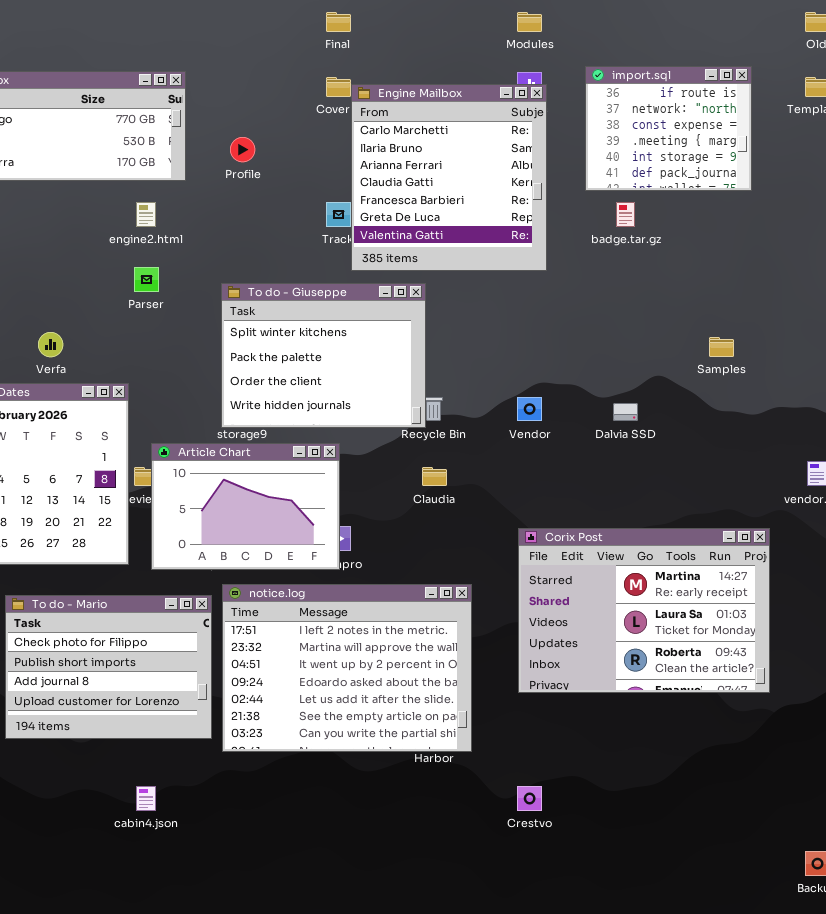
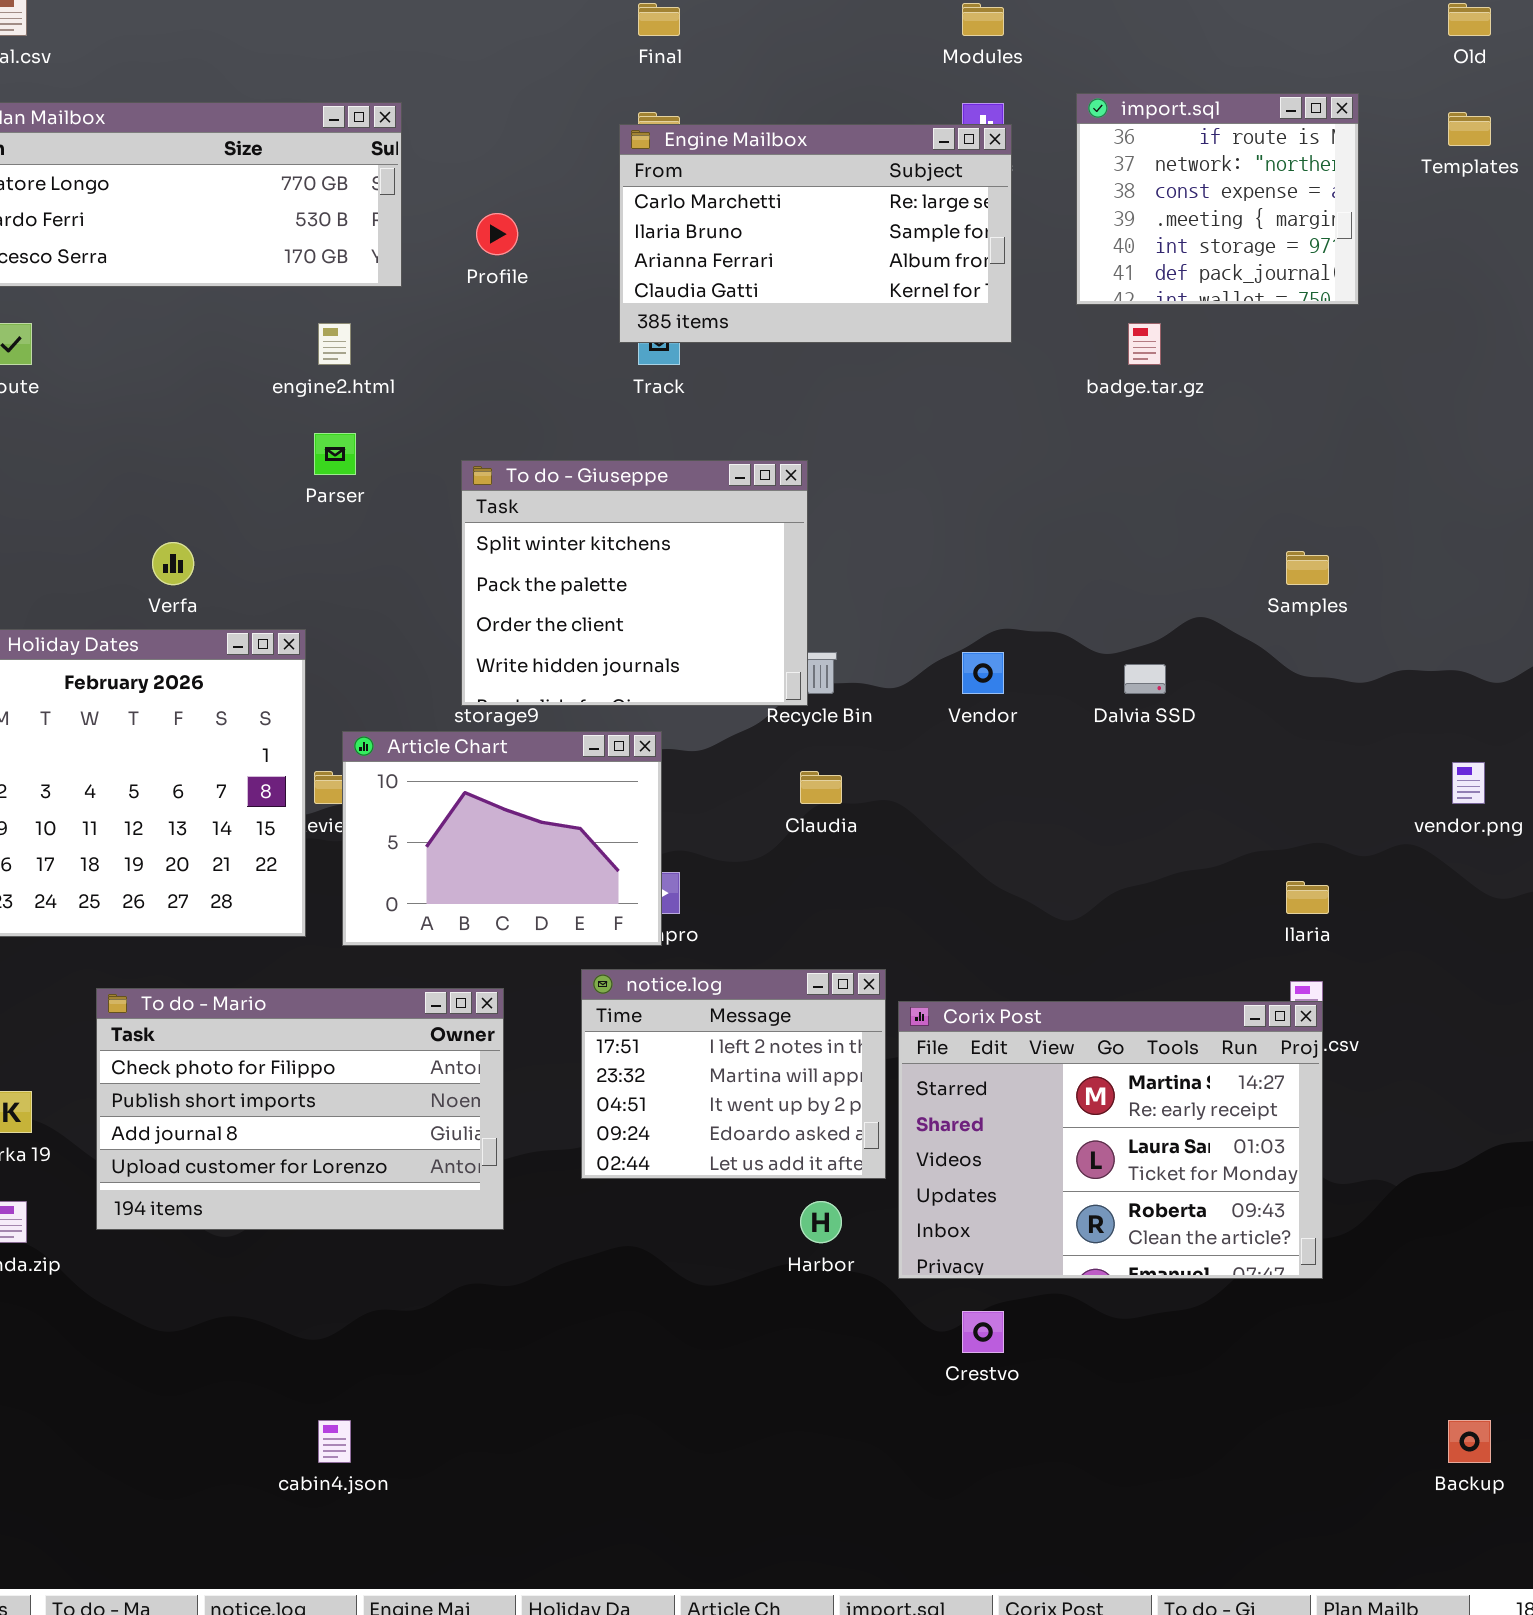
Engine Mailbox: [351,84,547,271] -> [619,124,1012,343], resized
Corix Post: [518,528,770,693] -> [898,1001,1323,1279], moved
notice.log: [222,584,472,752] -> [581,969,886,1179], resized
To do - Mario: [5,595,212,739] -> [96,988,504,1230], resized
cabin4.json: [136,786,156,811] -> [318,1420,351,1463], moved

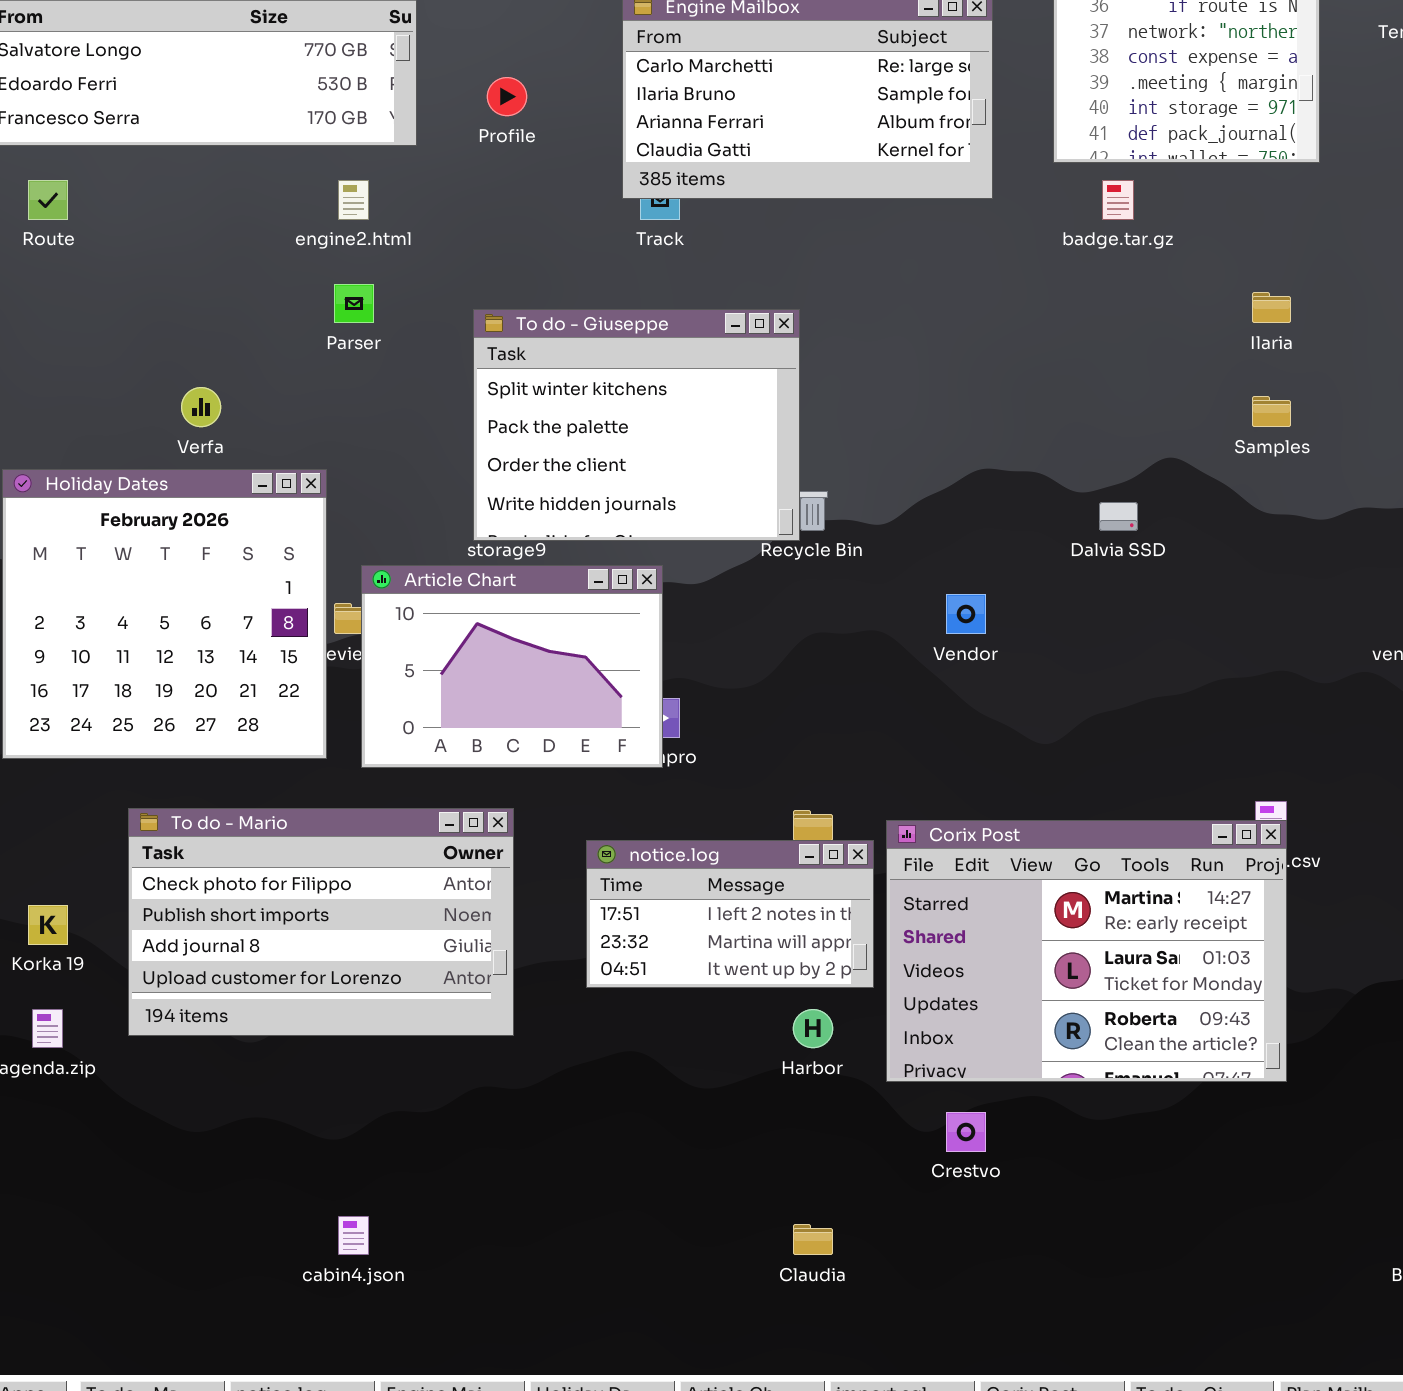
Vendor: [962,652,1004,694] -> [946,594,986,634], moved
Claudia: [800,771,842,804] -> [793,1224,833,1255], moved
Ilaria: [1286,881,1329,914] -> [1252,292,1291,323], moved
notice.log: [581,969,886,1179] -> [586,840,874,988], resized

